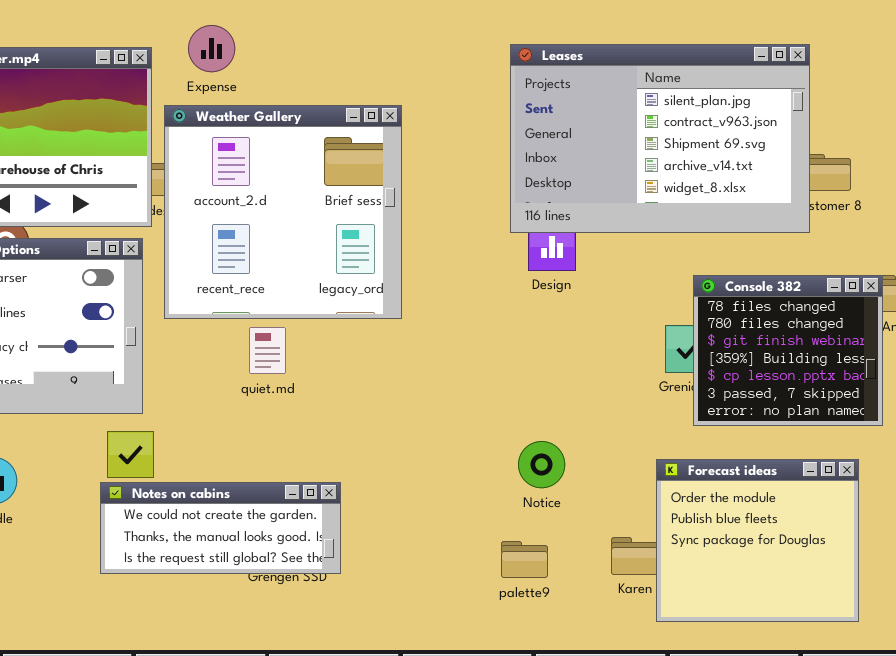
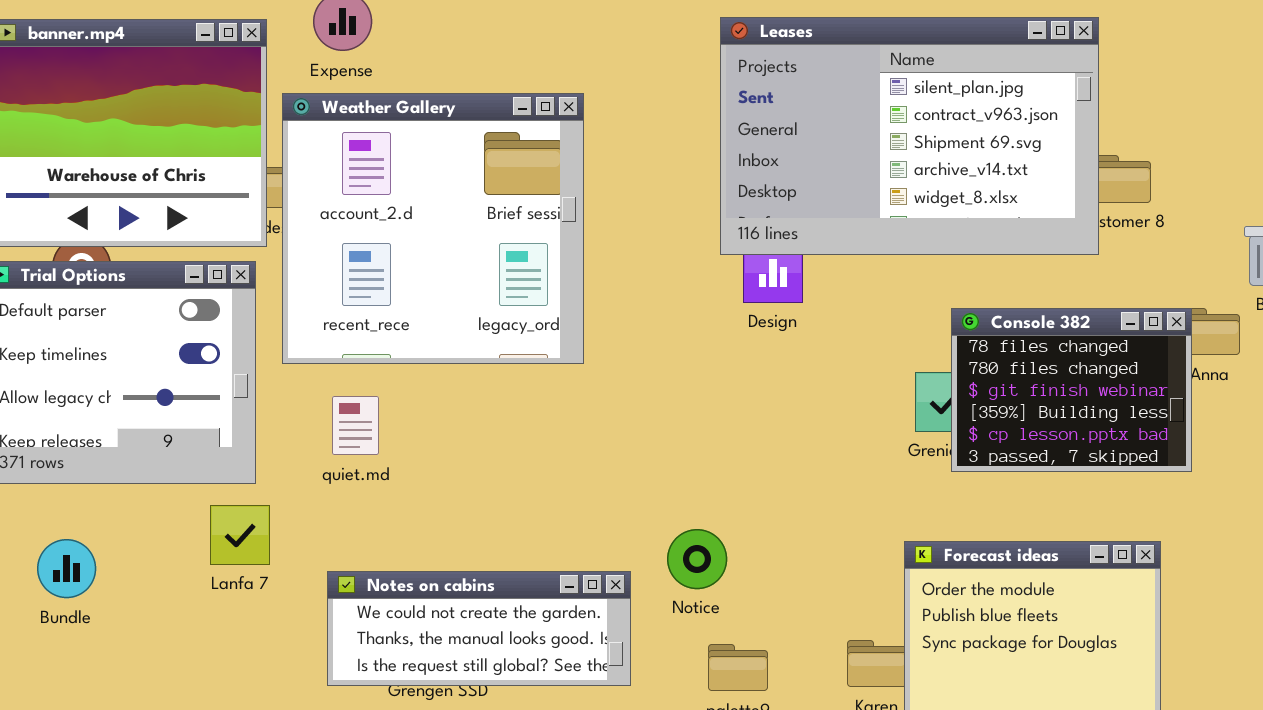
Console 382: [693,275,883,426] -> [951,308,1192,472], resized
quiet.md: [249,327,286,374] -> [332,396,379,455], moved
Notice: [518,441,565,488] -> [667,529,727,589], moved
Notes on cabins: [100,482,341,574] -> [327,571,631,686], moved

